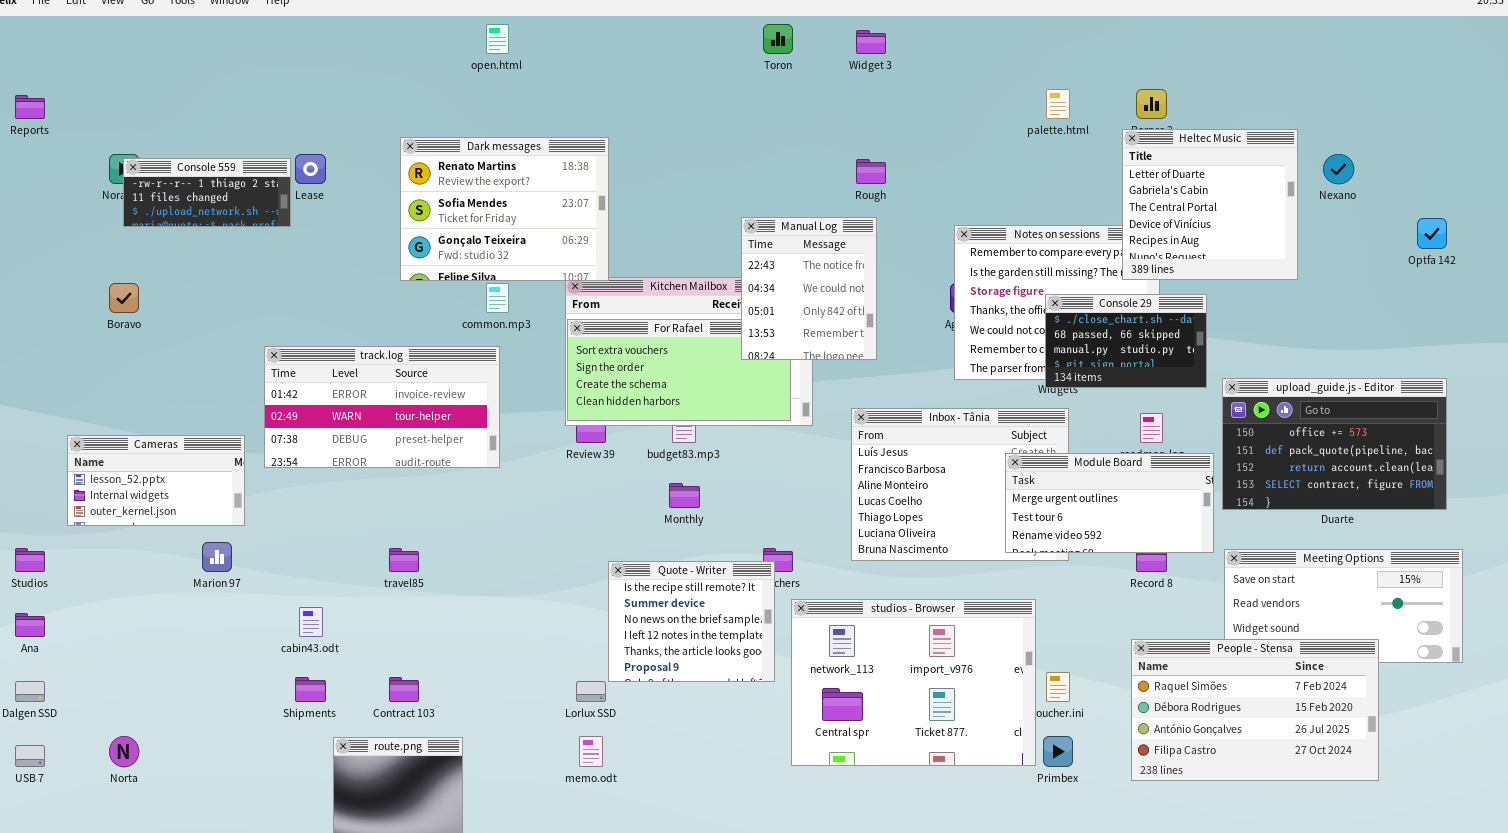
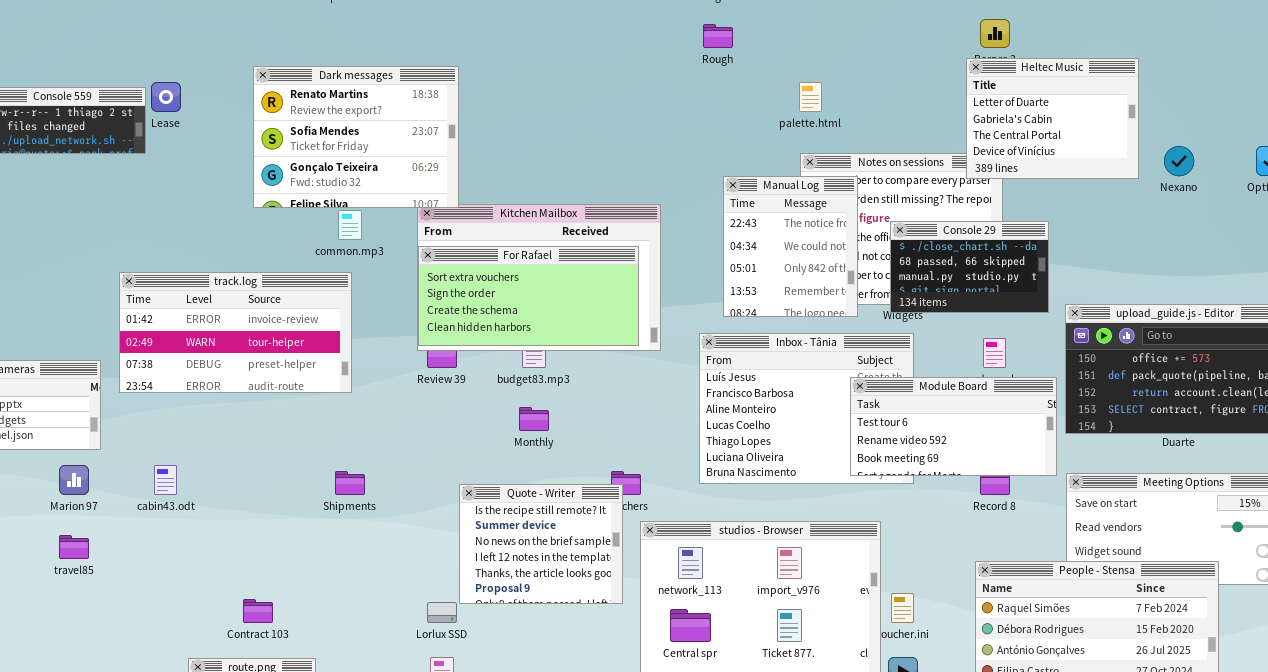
palette.html: [1046,89,1070,119] -> [799,82,822,112], moved
Heltec Music: [1122,129,1298,280] -> [966,58,1139,179], resized
Nexano: [1323,154,1354,184] -> [1164,146,1194,176], moved
Rough: [856,159,886,184] -> [703,24,733,48], moved
Manual Log: [741,217,877,360] -> [723,176,858,317], moved
Module Board: [1005,453,1214,553] -> [850,377,1057,476], scrolled down 1 row
travel85: [389,548,419,572] -> [59,535,89,559], moved
cabin43.odt: [299,607,323,637] -> [154,465,177,495], moved
Shipments: [295,677,326,702] -> [335,471,365,495], moved

